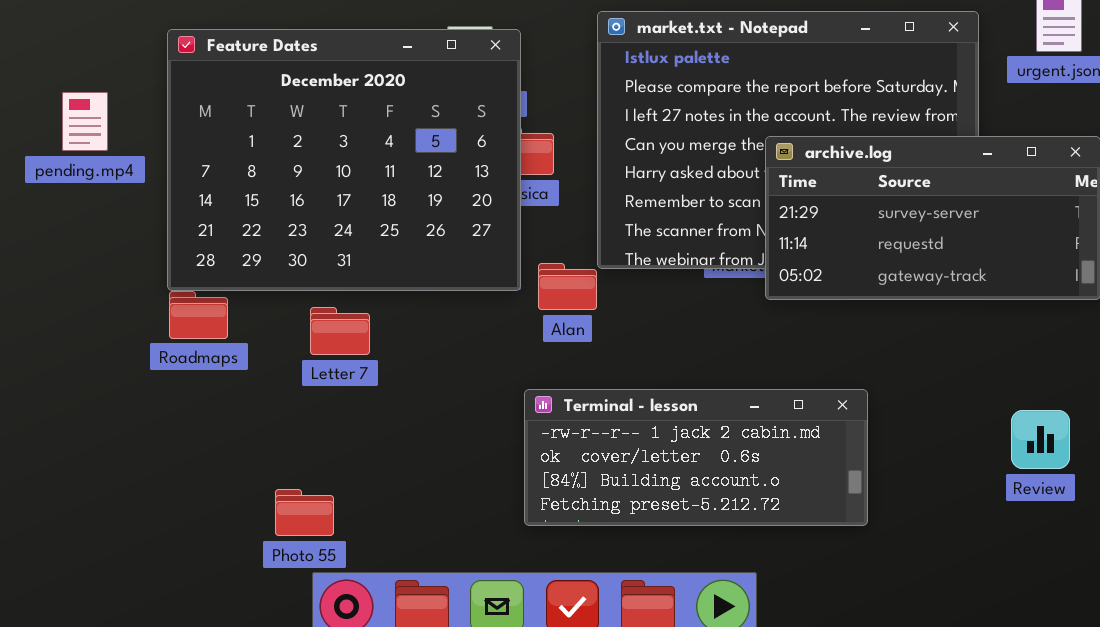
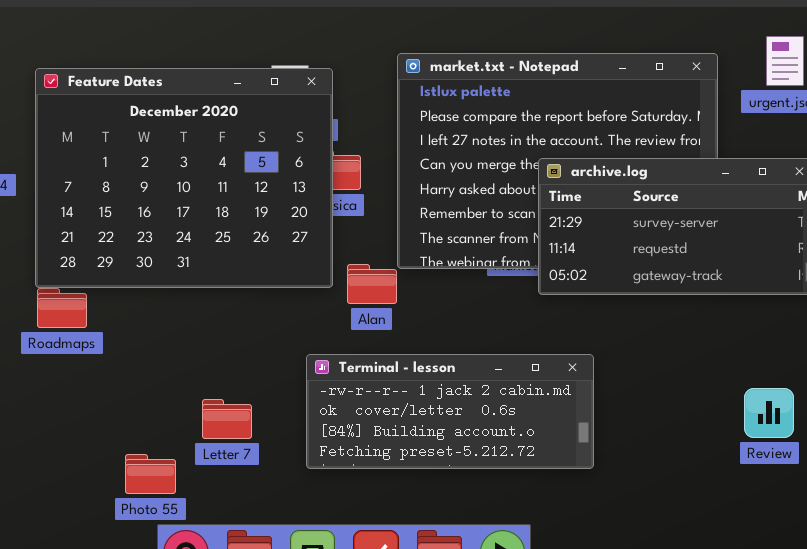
Letter 7: [310,307,370,355] -> [202,399,252,439], moved
Terminal - lesson: [524,389,868,526] -> [306,354,594,469], moved

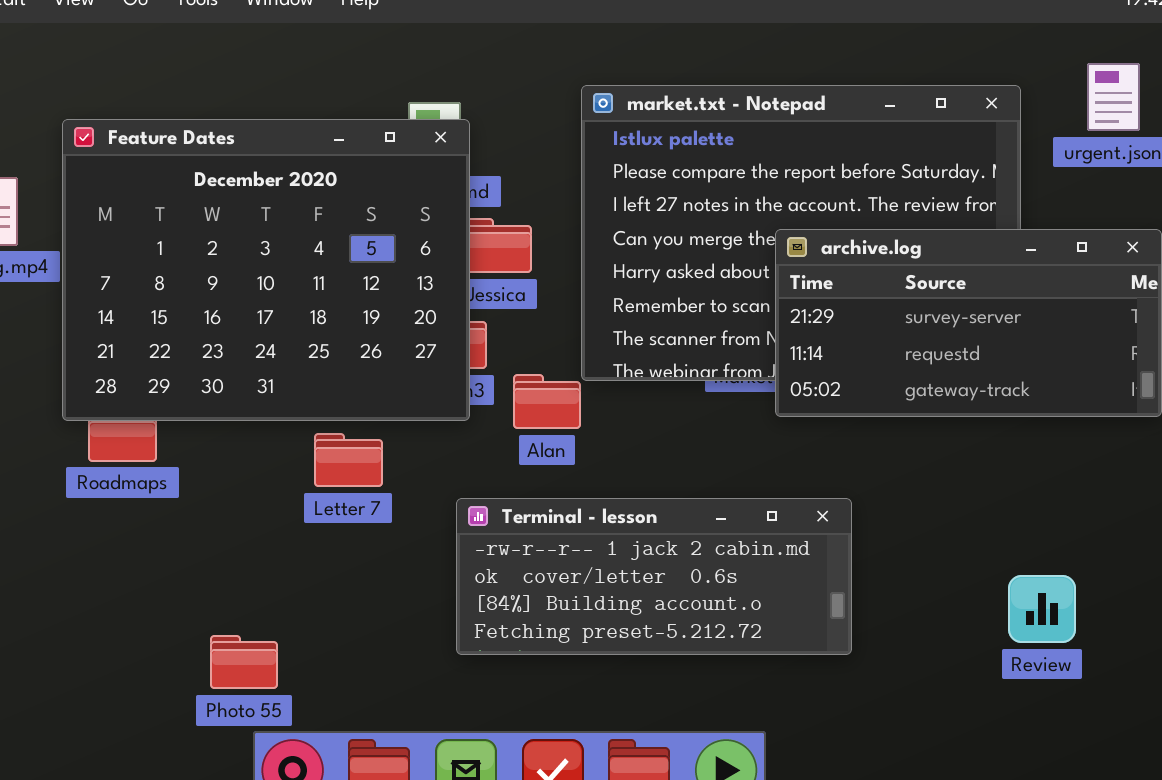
Feature Dates: [35,68,333,288] -> [62,119,470,421], moved
Review: [744,388,794,438] -> [1008,575,1076,643], moved
Letter 7: [202,399,252,439] -> [314,433,383,487], moved

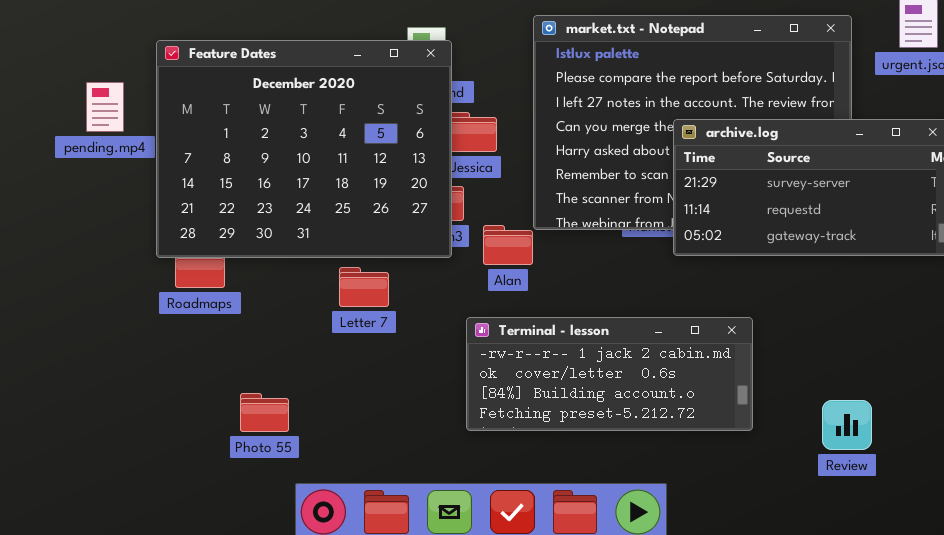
Terminal - lesson: [456,498,852,655] -> [466,317,753,431], moved
Review: [1008,575,1076,643] -> [822,400,872,450], moved
Photo 55: [210,635,278,689] -> [240,393,289,432], moved

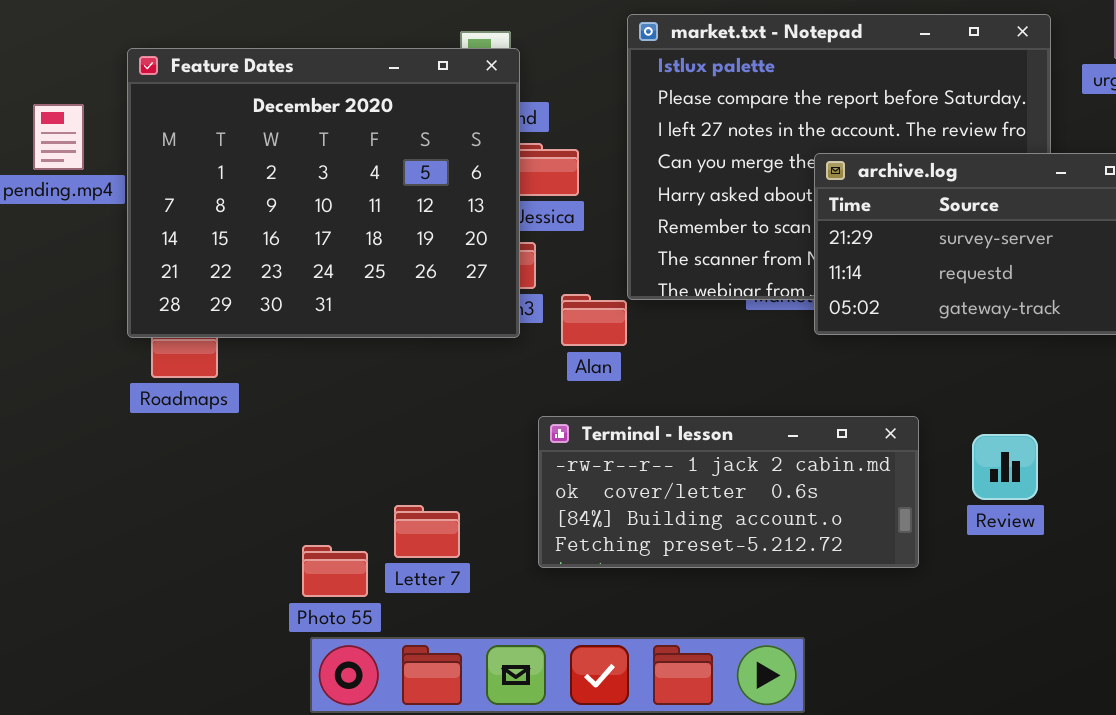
Letter 7: [339,267,389,307] -> [394,505,460,558], moved
Photo 55: [240,393,289,432] -> [302,545,368,597], moved
Review: [822,400,872,450] -> [972,434,1038,500], moved

